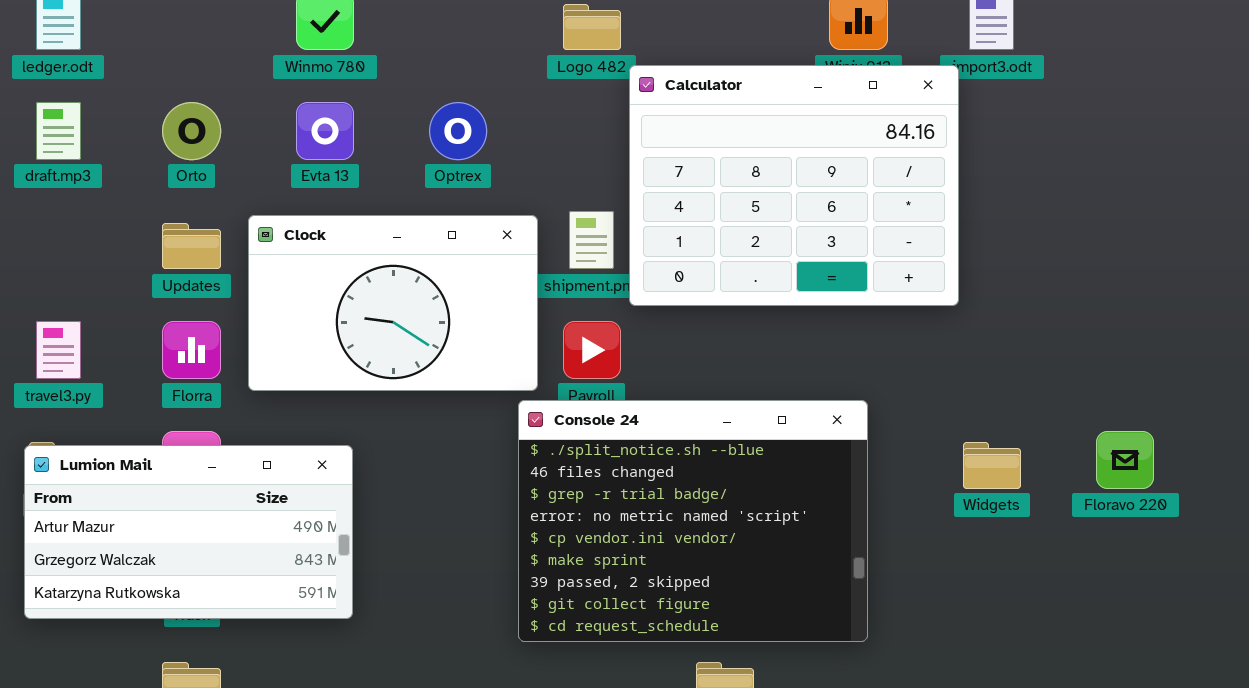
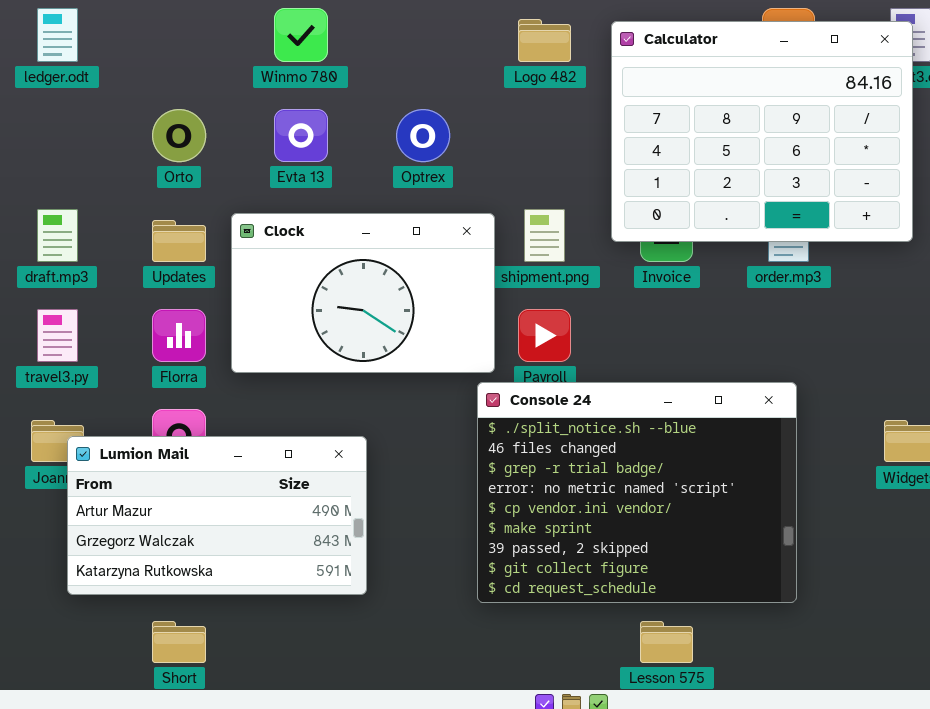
Calculator: [629,65,959,306] -> [611,21,913,242], moved
draft.mp3: [36,102,81,160] -> [37,209,78,262], moved
Lumion Mail: [24,445,353,619] -> [67,436,367,595], moved

